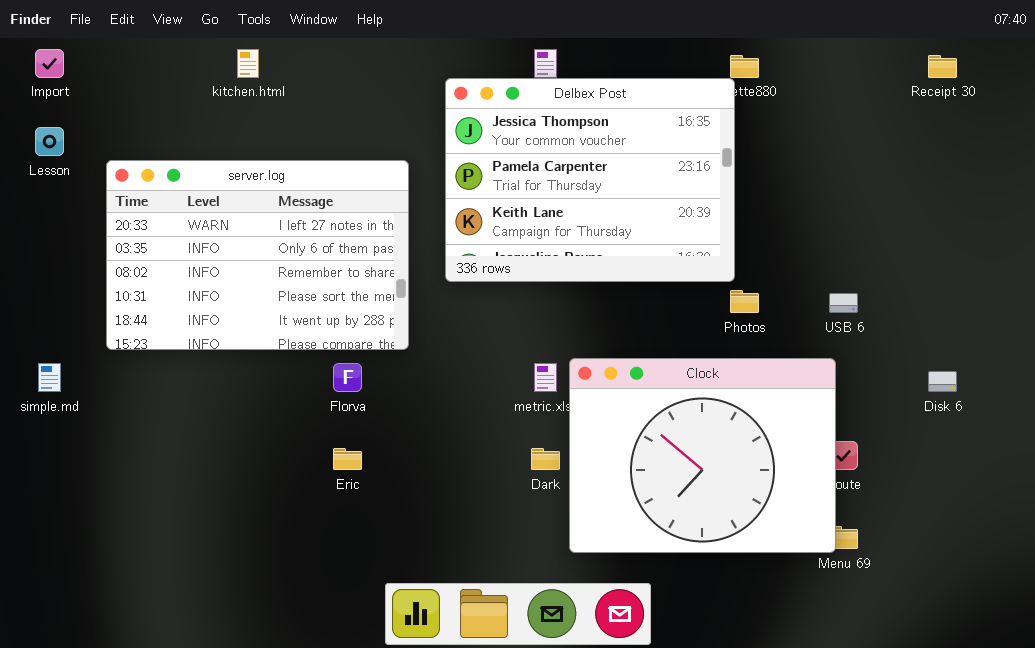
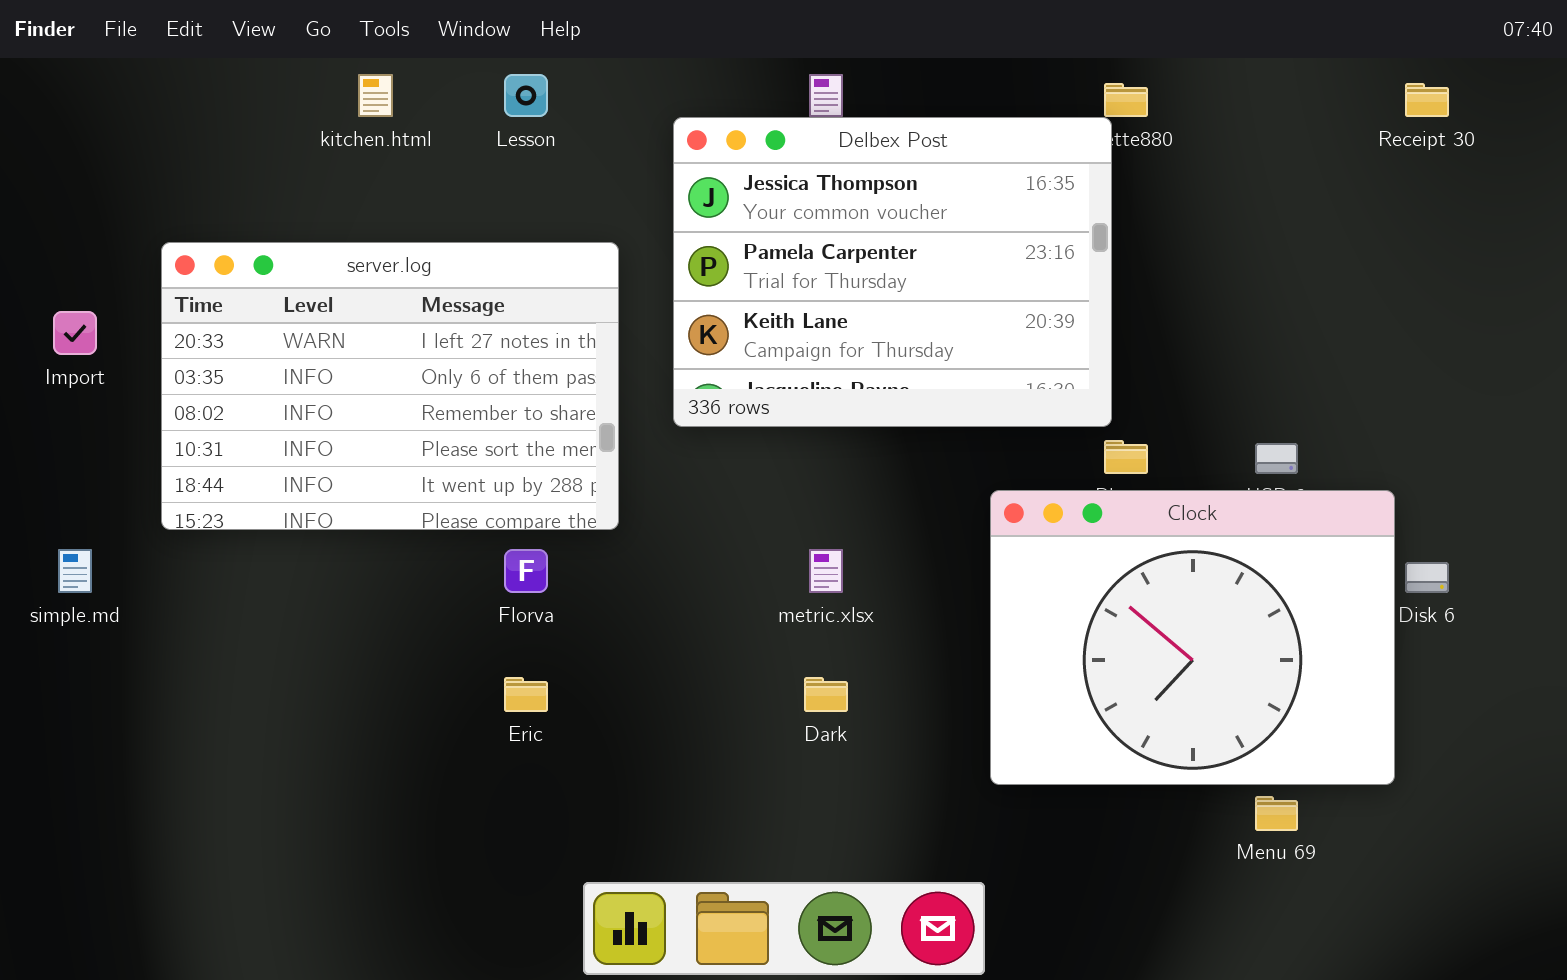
Import: [35,49,64,78] -> [53,311,97,355], moved
Lesson: [35,127,64,156] -> [504,74,548,117], moved
Clock: [569,358,836,553] -> [990,490,1395,785], moved

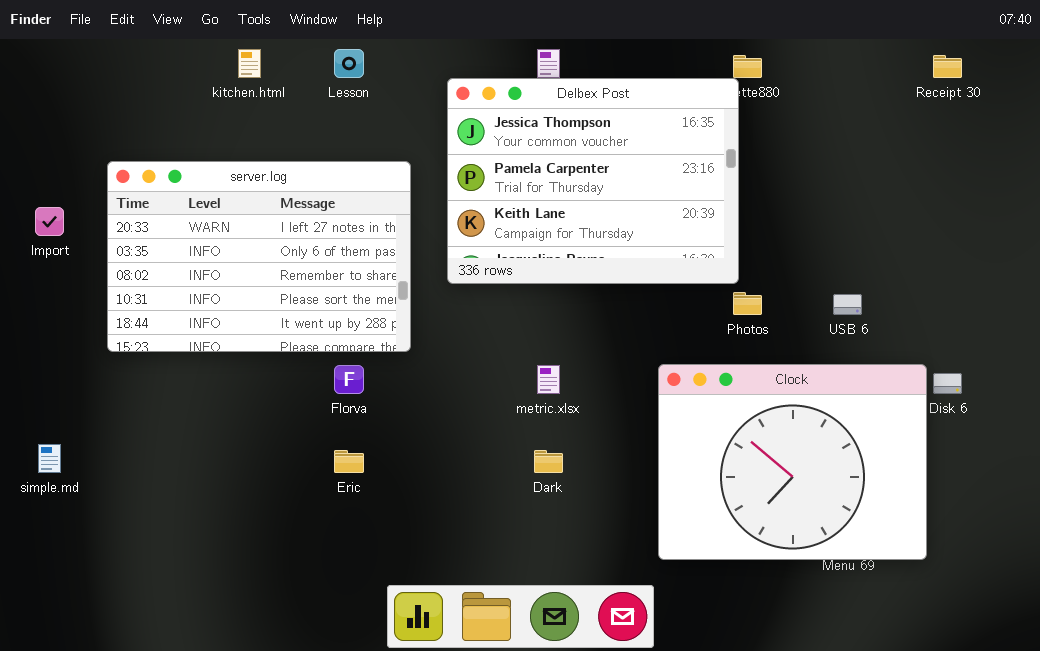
Clock: [990,490,1395,785] -> [658,364,927,560], moved
simple.md: [58,549,92,593] -> [38,444,61,473], moved

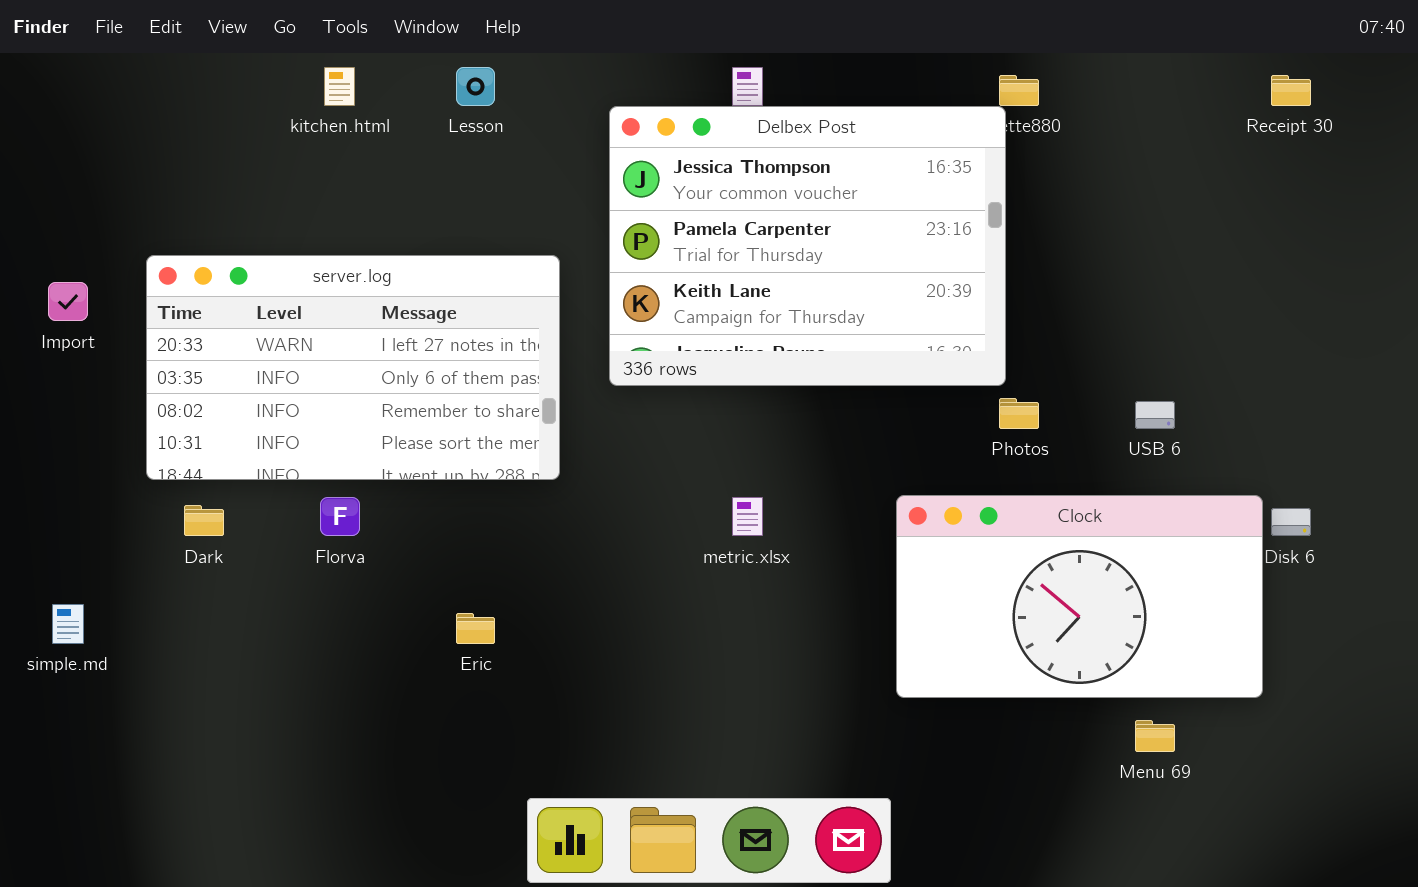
server.log: [107,161,411,352] -> [146,255,560,480], resized
Clock: [658,364,927,560] -> [896,495,1263,698], resized
Florva: [334,365,364,394] -> [320,497,360,536], moved
Dark: [534,450,563,473] -> [184,505,224,536], moved

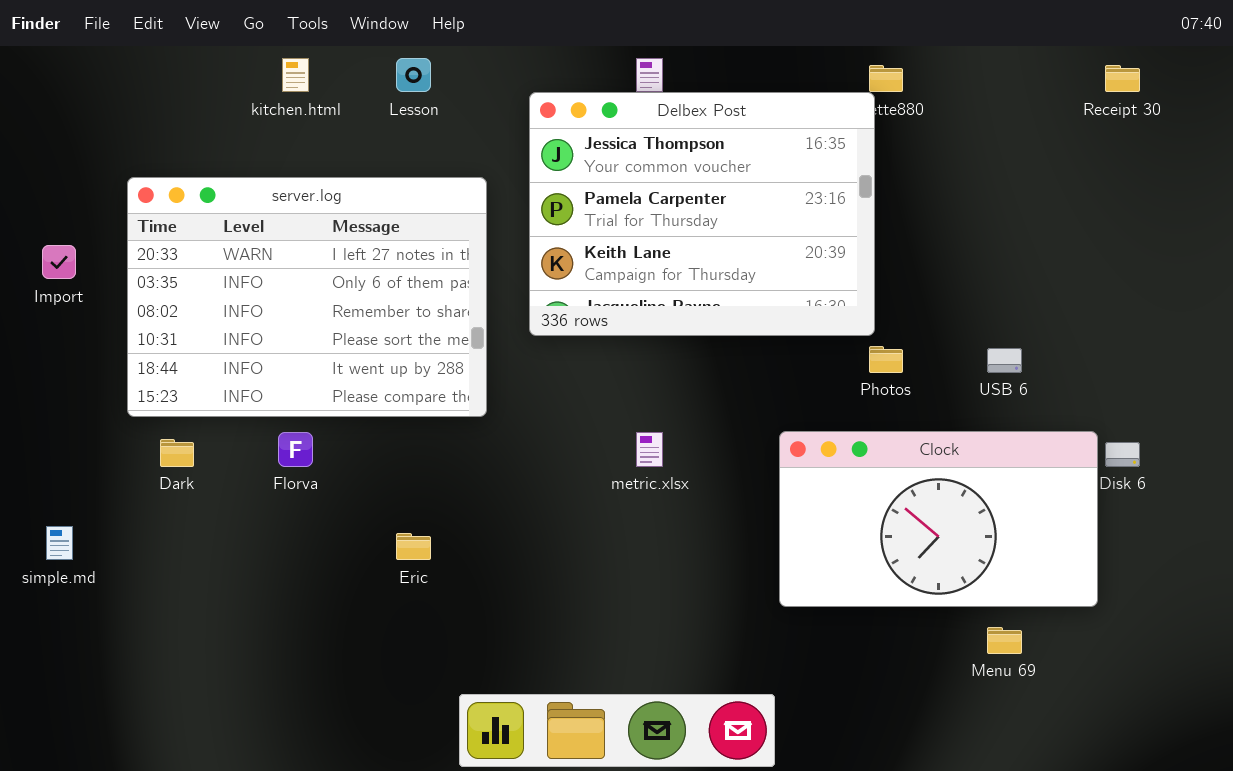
server.log: [146,255,560,480] -> [127,177,487,417], resized

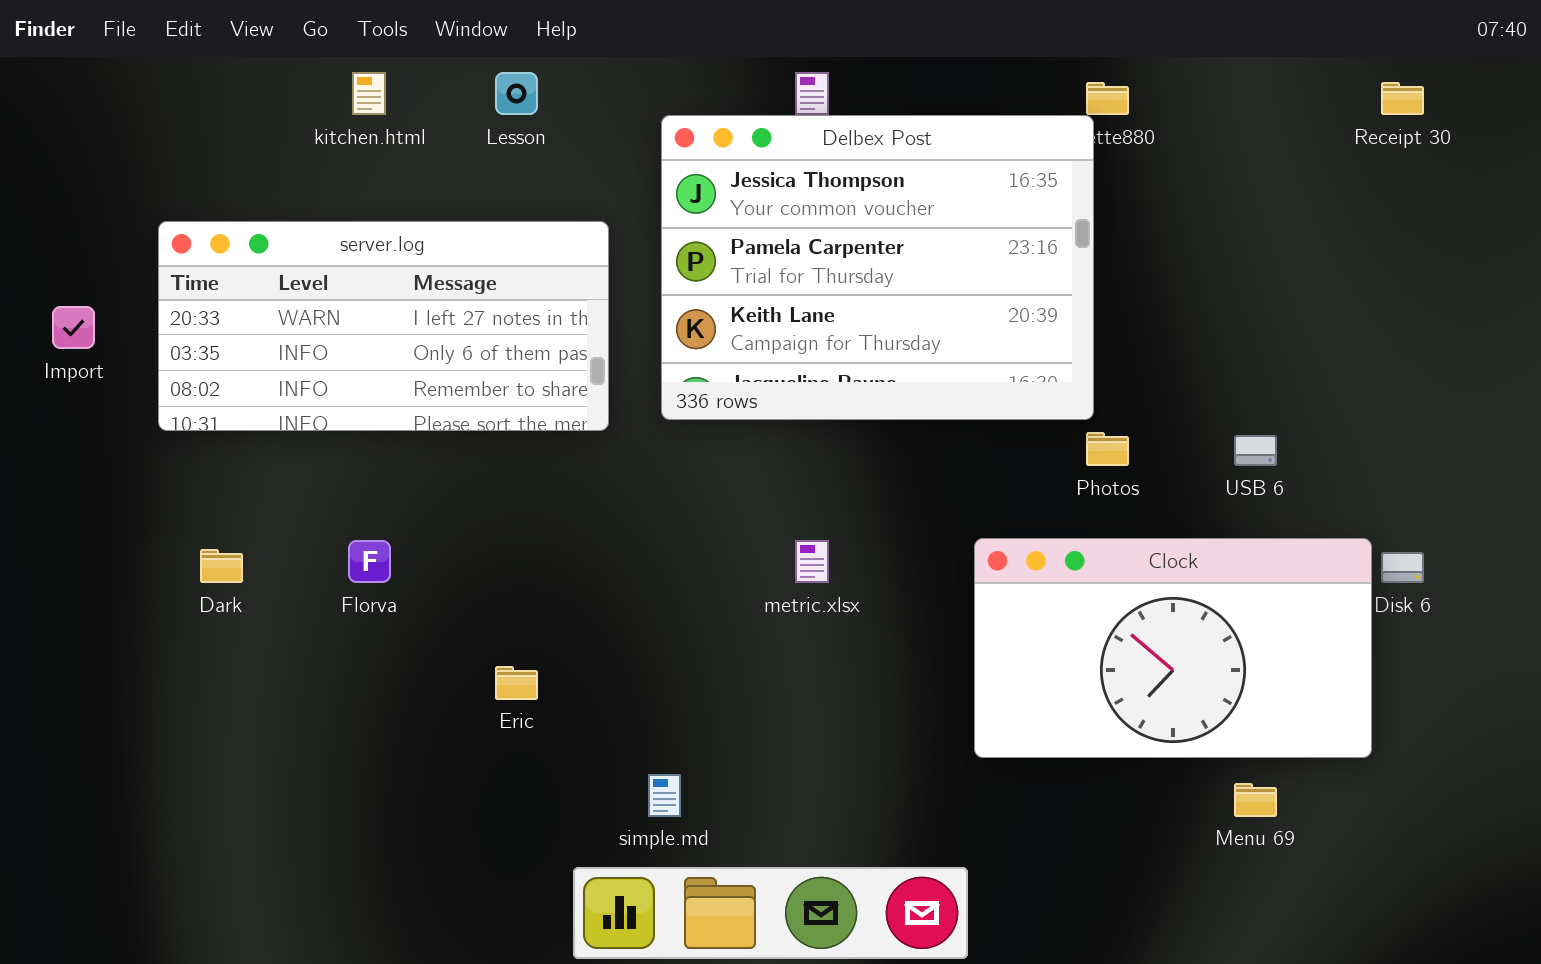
server.log: [127,177,487,417] -> [158,221,609,431], resized
simple.md: [46,526,73,560] -> [648,774,681,817], moved

